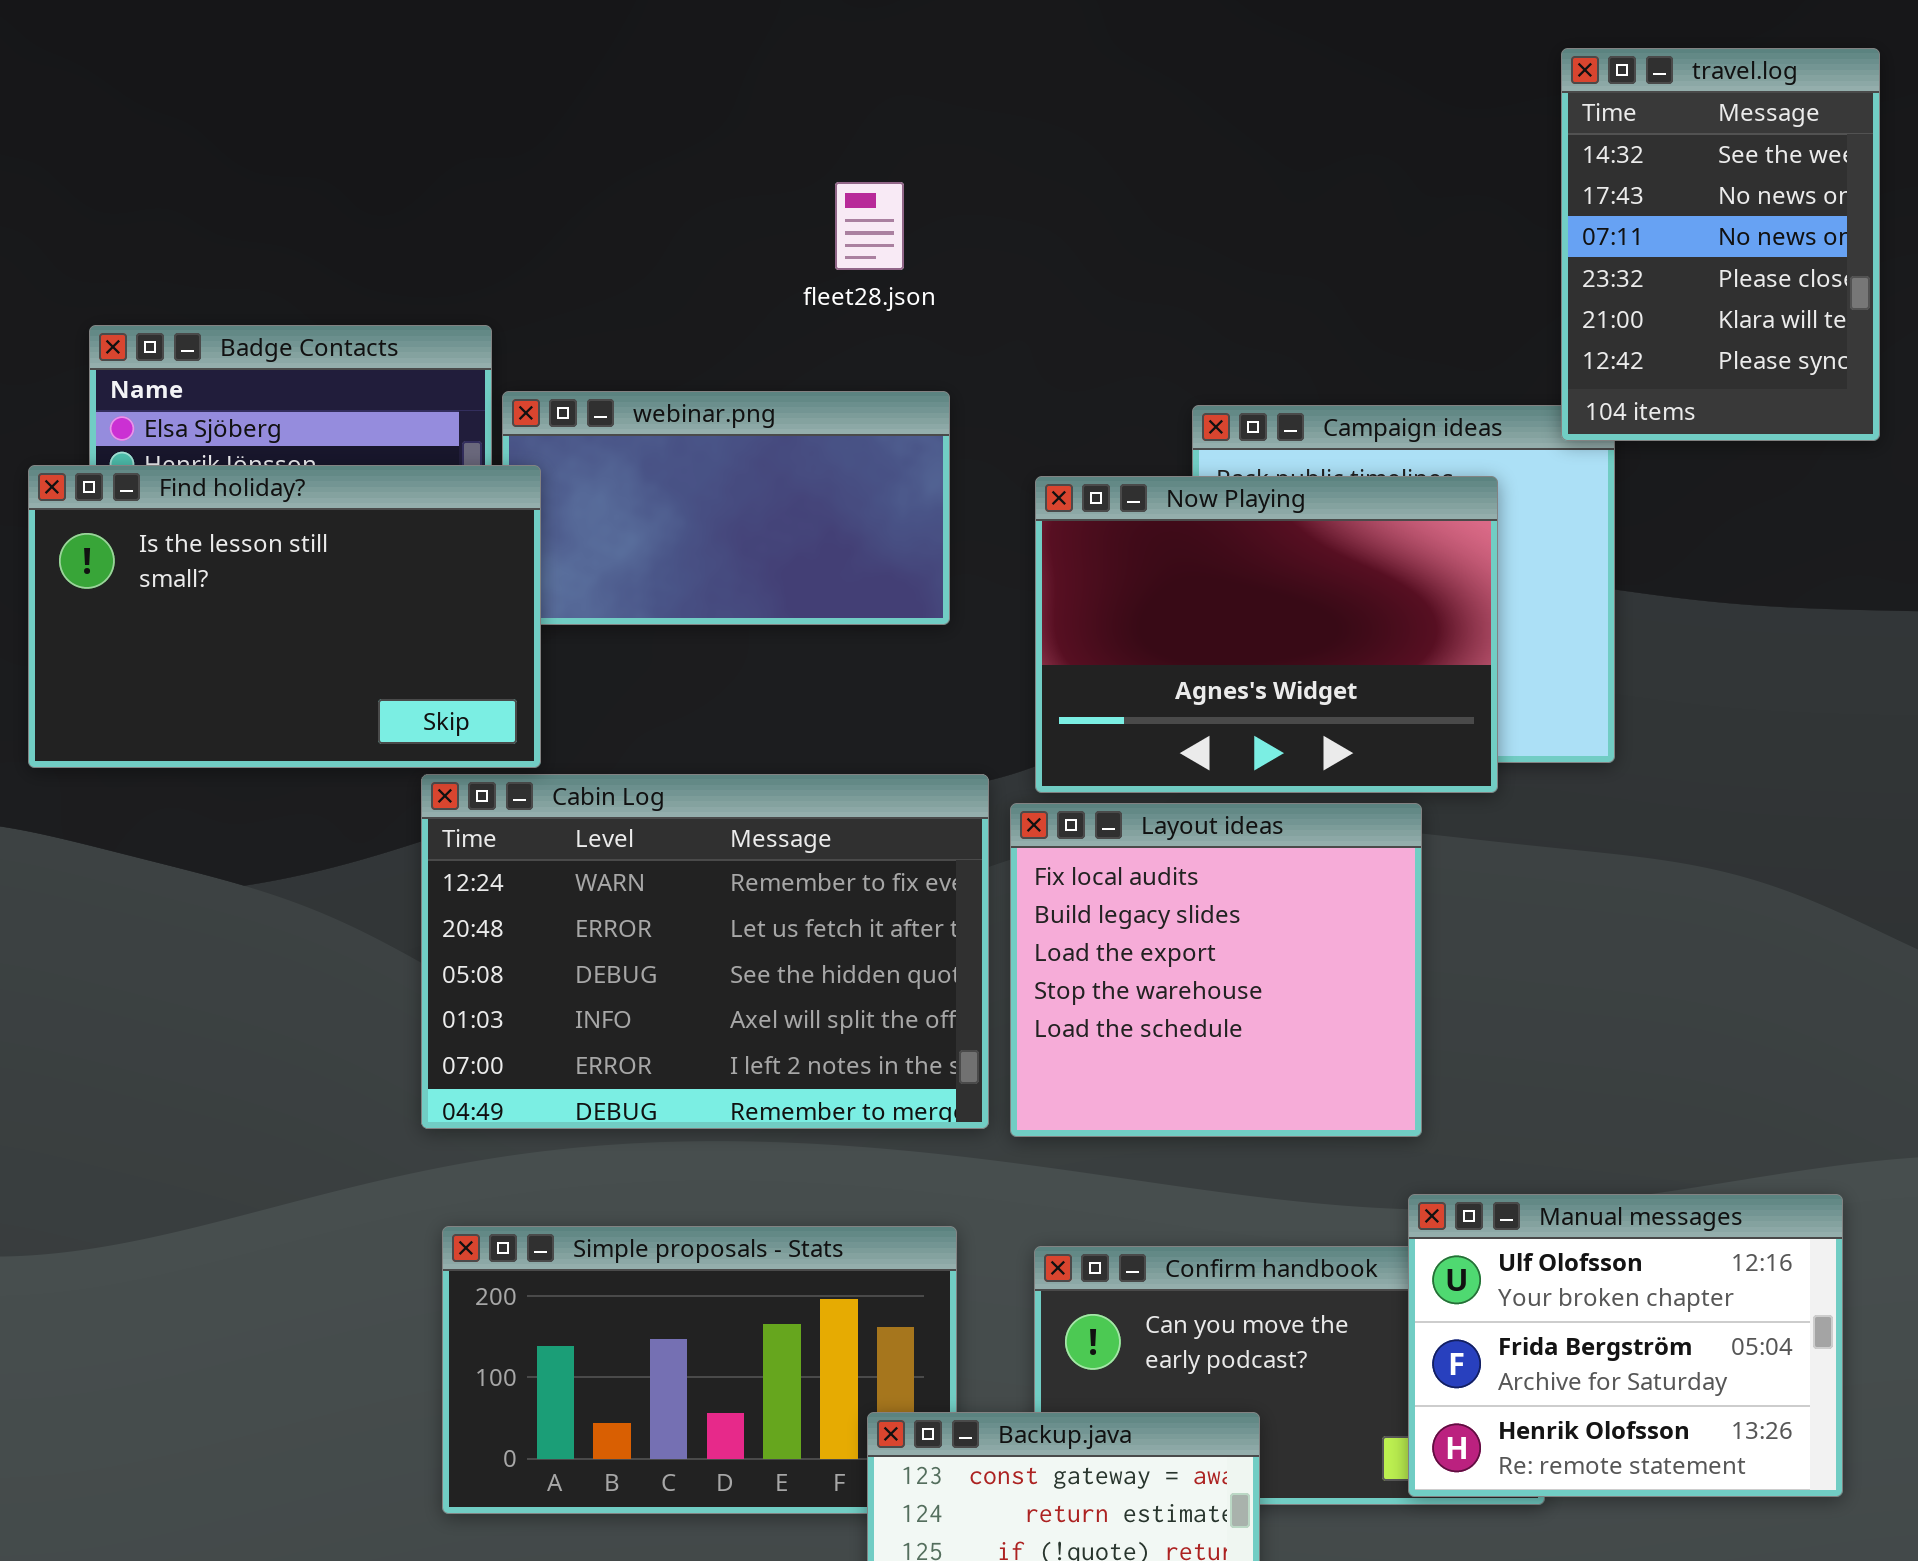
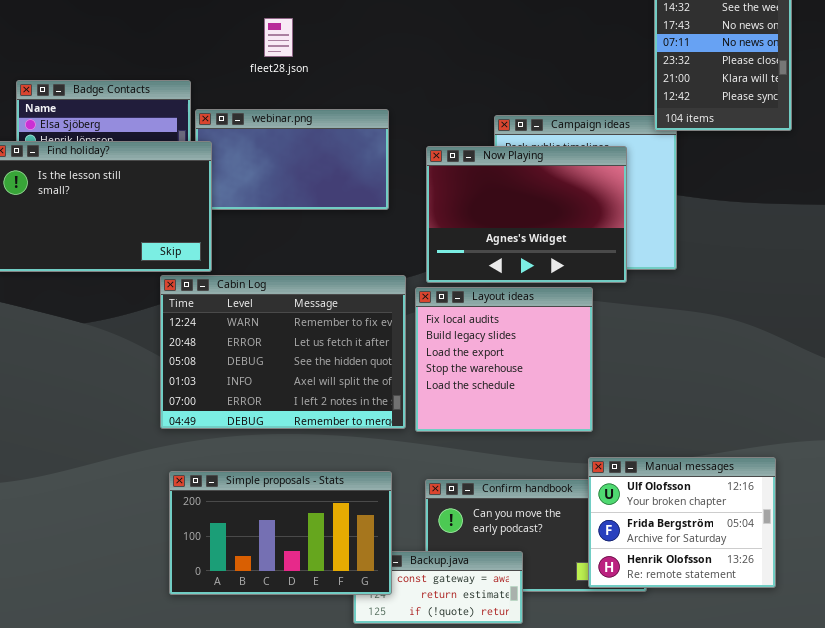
fleet28.json: [835,182,904,270] -> [264,18,293,57], moved
Simple proposals - Stats: [442,1226,957,1514] -> [169,471,392,595], raised

